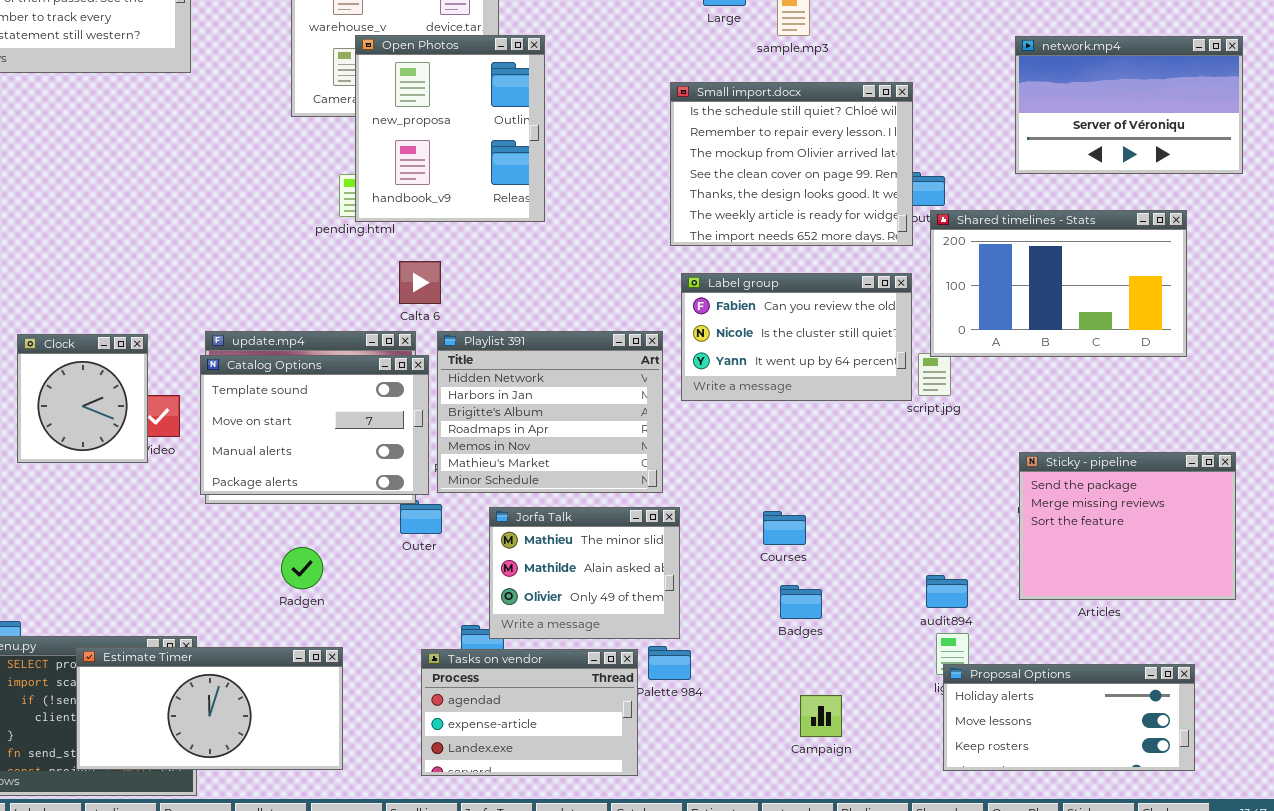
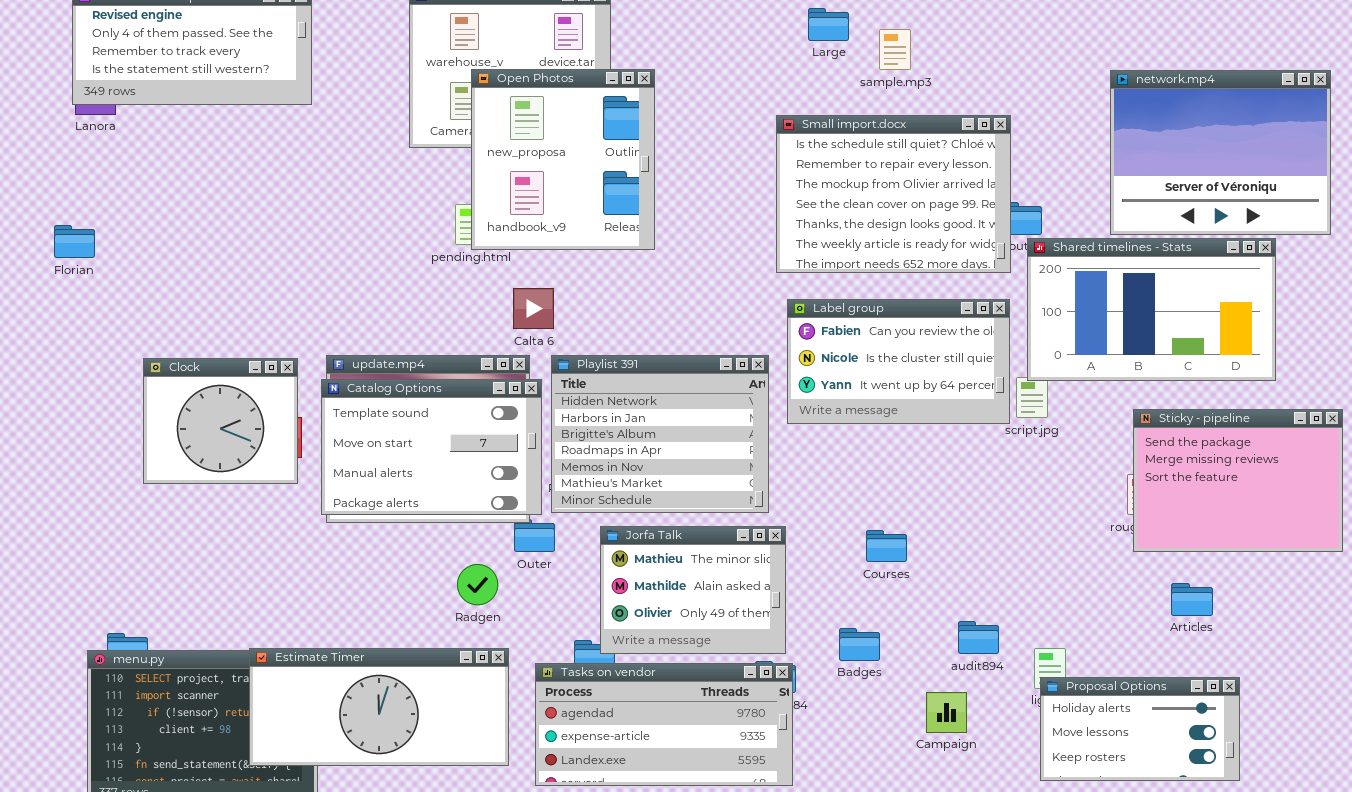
network.mp4: [1015,36,1243,174] -> [1110,70,1331,235], resized
Clock: [17,334,148,463] -> [143,358,298,484], resized
Sticky - pipeline: [1019,452,1236,600] -> [1133,409,1343,552], moved
Radgen: [281,547,323,589] -> [457,564,498,605], moved
audit894: [926,575,968,608] -> [958,621,999,654], moved
Badges: [780,585,822,619] -> [839,628,880,661], moved
Estimate Timer: [76,647,343,770] -> [249,648,509,766], moved
Tasks on vendor: [421,649,638,776] -> [535,663,793,786], resized
Proposal Options: [943,664,1195,771] -> [1040,677,1240,781], resized
Campaign: [800,695,842,737] -> [926,692,967,733], moved

